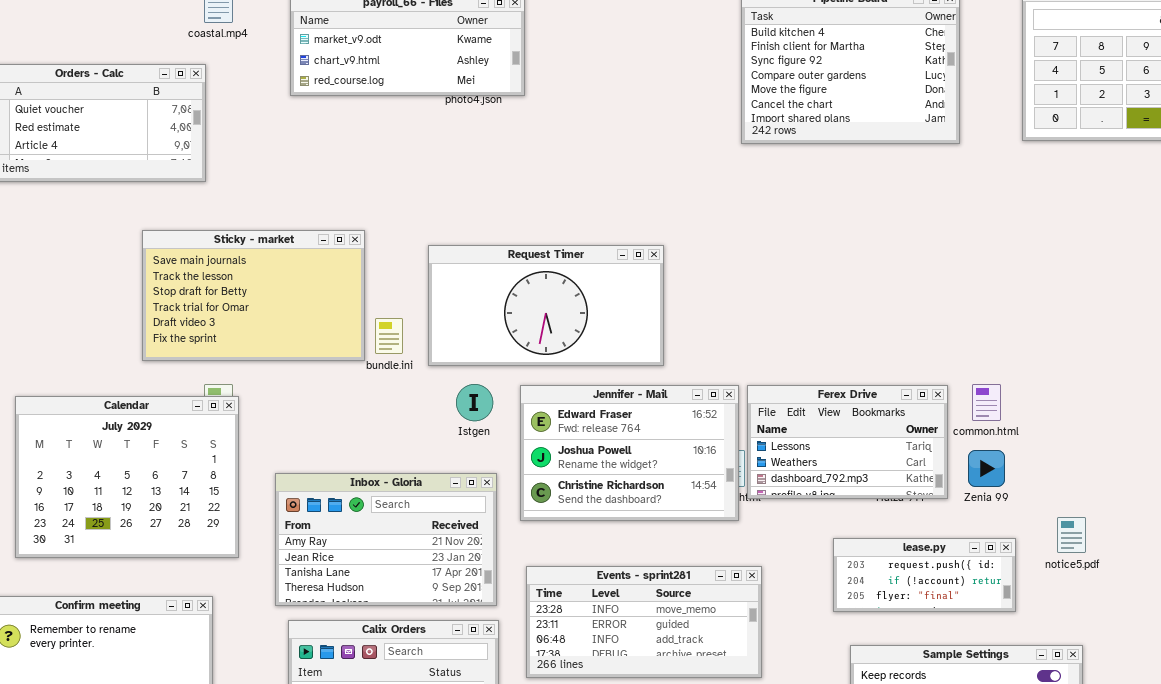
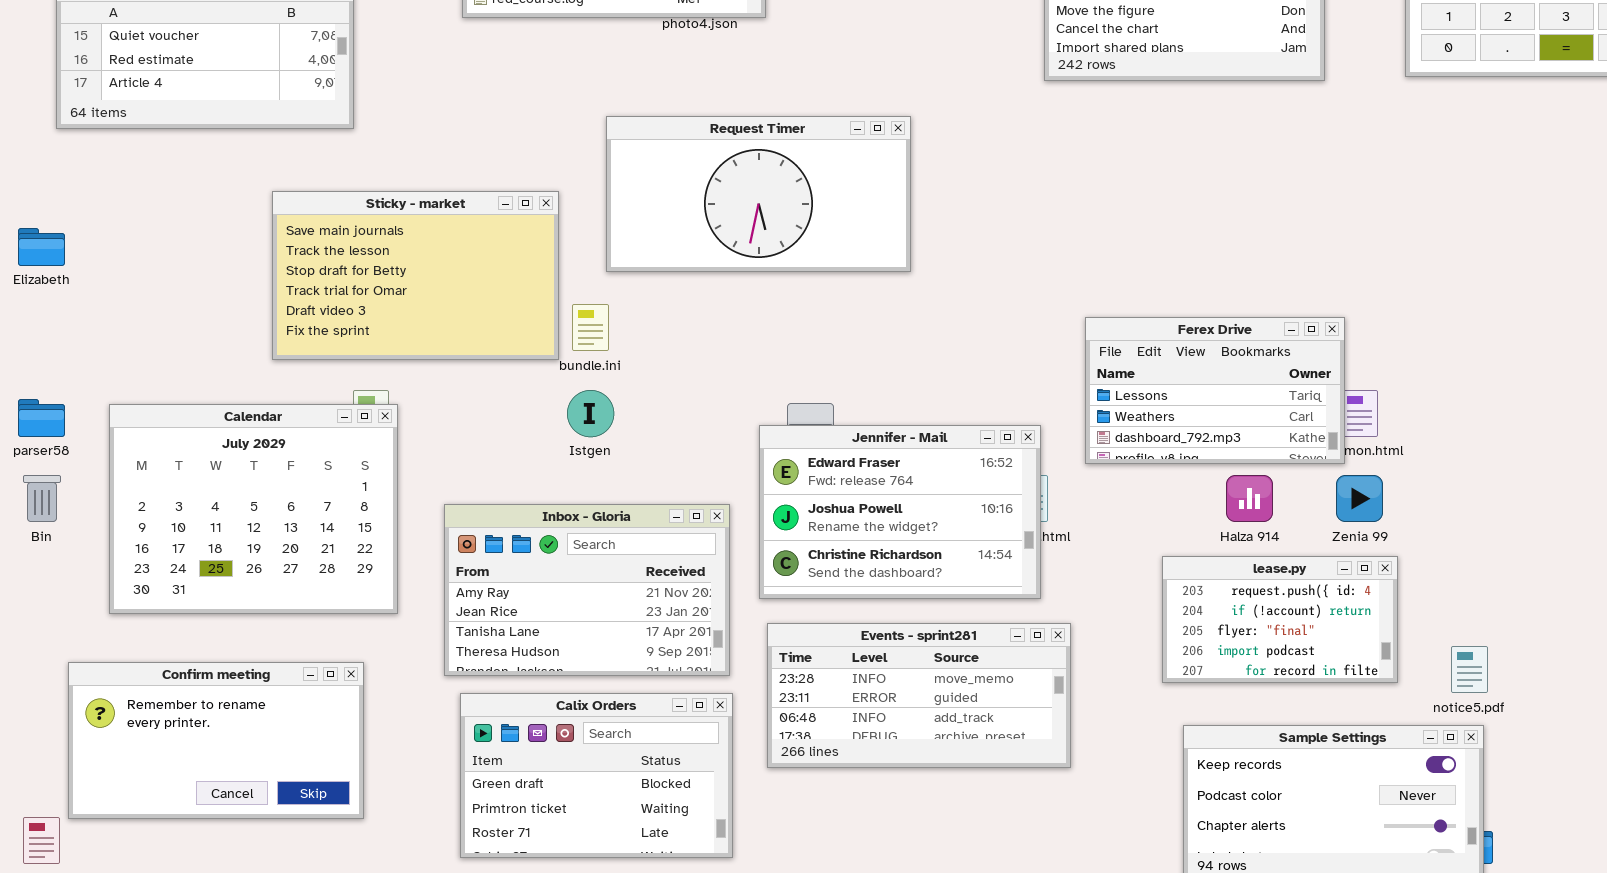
Request Timer: [428,245,664,366] -> [606,116,911,272], moved
Istgen: [456,384,493,421] -> [567,390,614,437], moved
Ferex Drive: [747,385,948,499] -> [1085,317,1345,464], moved
Jennifer - Mail: [520,385,739,521] -> [759,425,1041,599], moved
notice5.pdf: [1057,517,1086,553] -> [1451,646,1488,693], moved
lease.py: [833,538,1016,612] -> [1162,556,1398,683], resized

